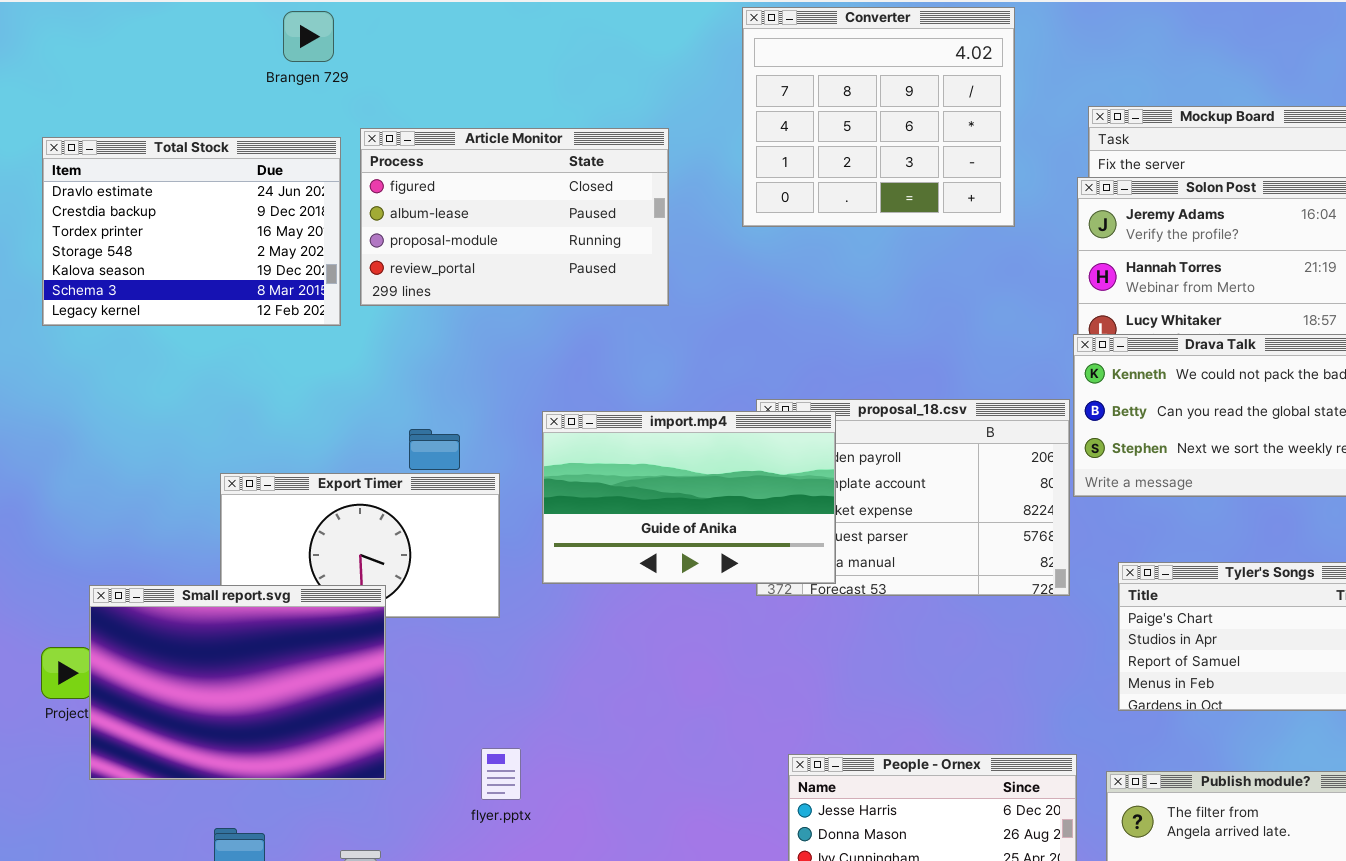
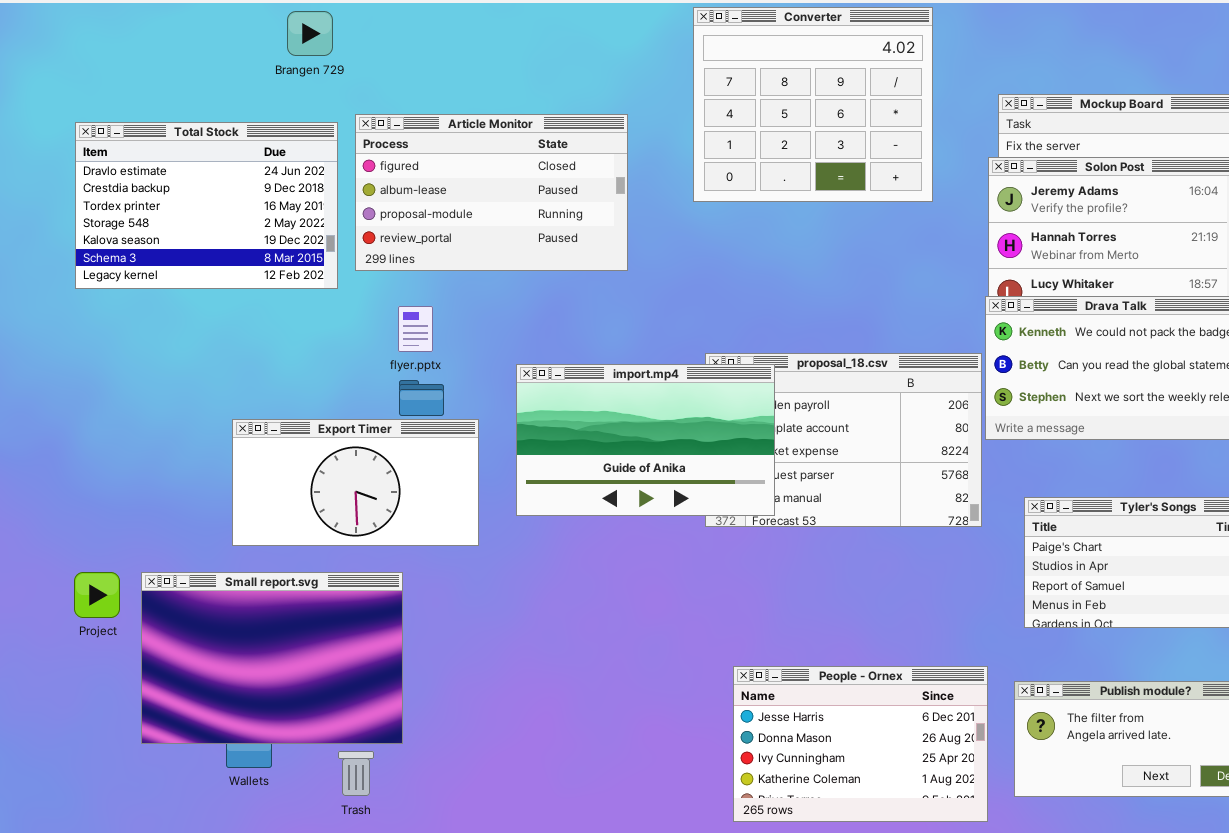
Small report.svg: [89,585,386,780] -> [141,572,403,744], moved
flyer.pptx: [481,748,521,800] -> [398,306,433,352], moved

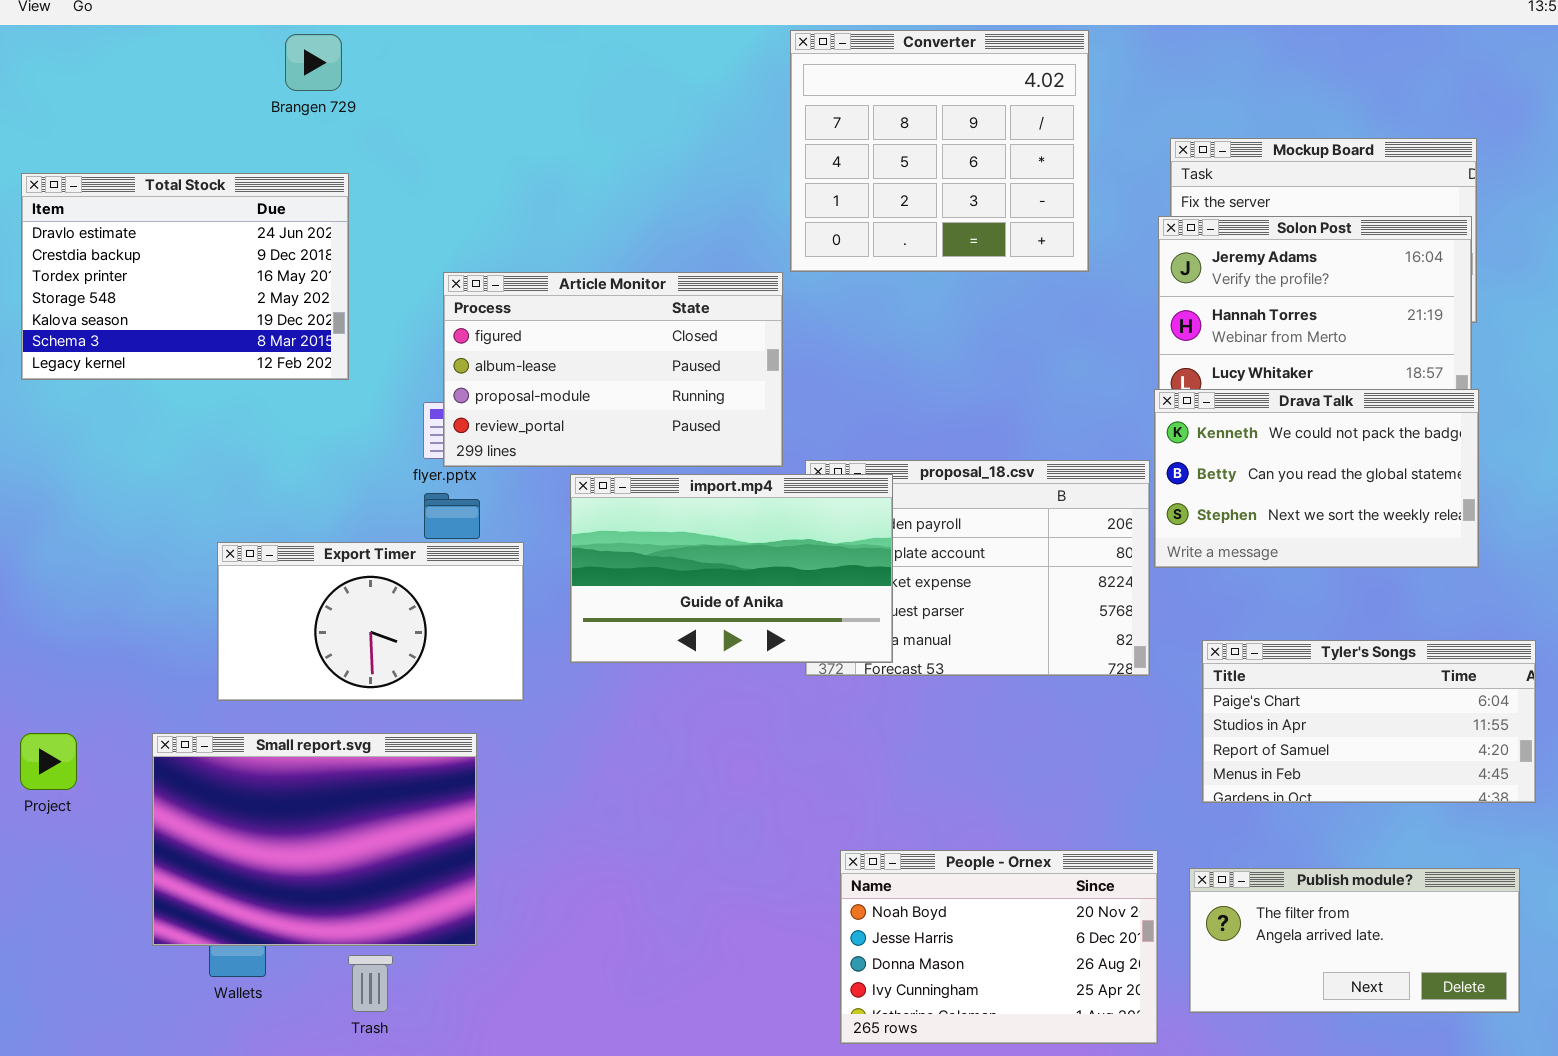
Article Monitor: [355,114,628,271] -> [443,272,783,467], moved
Small report.svg: [141,572,403,744] -> [152,733,477,946], moved
People - Ornex: [733,666,988,822] -> [840,850,1158,1044], scrolled up 1 row

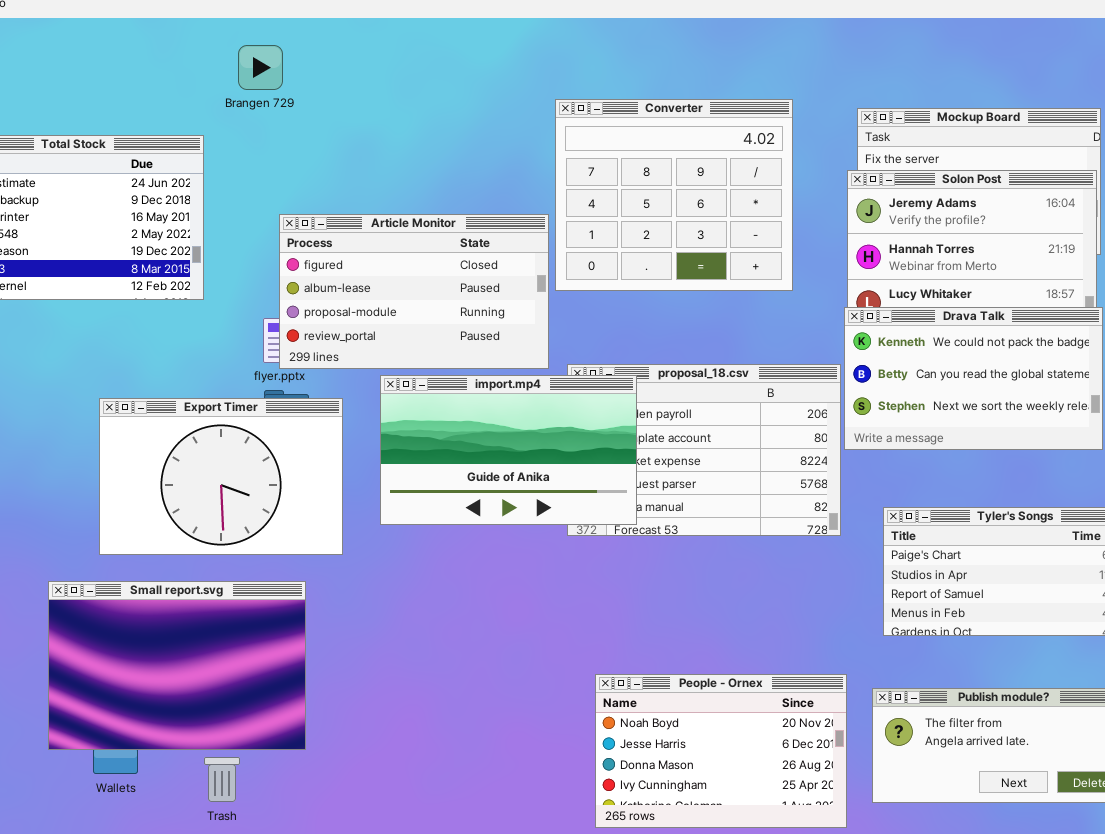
Converter: [790,30,1089,272] -> [555,99,793,291], moved
Brangen 729: [285,34,342,91] -> [238,45,283,90], moved
Export Timer: [217,542,524,701] -> [99,398,343,555], resized

